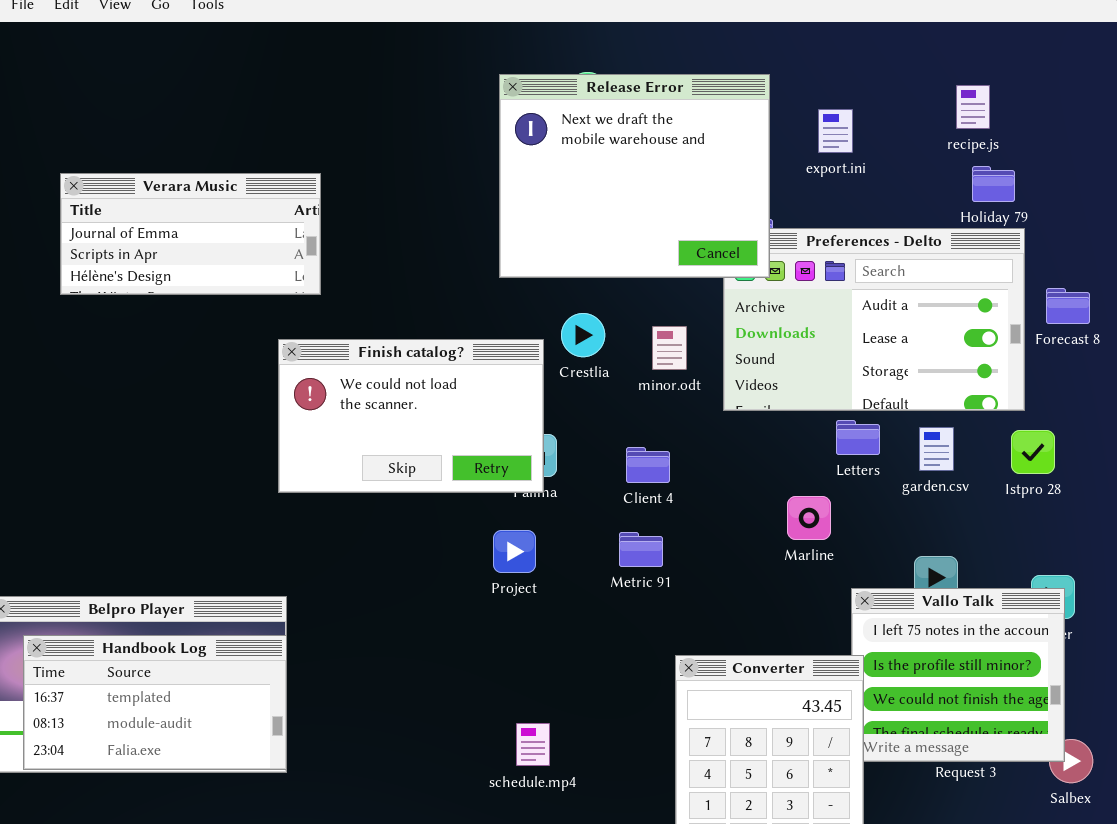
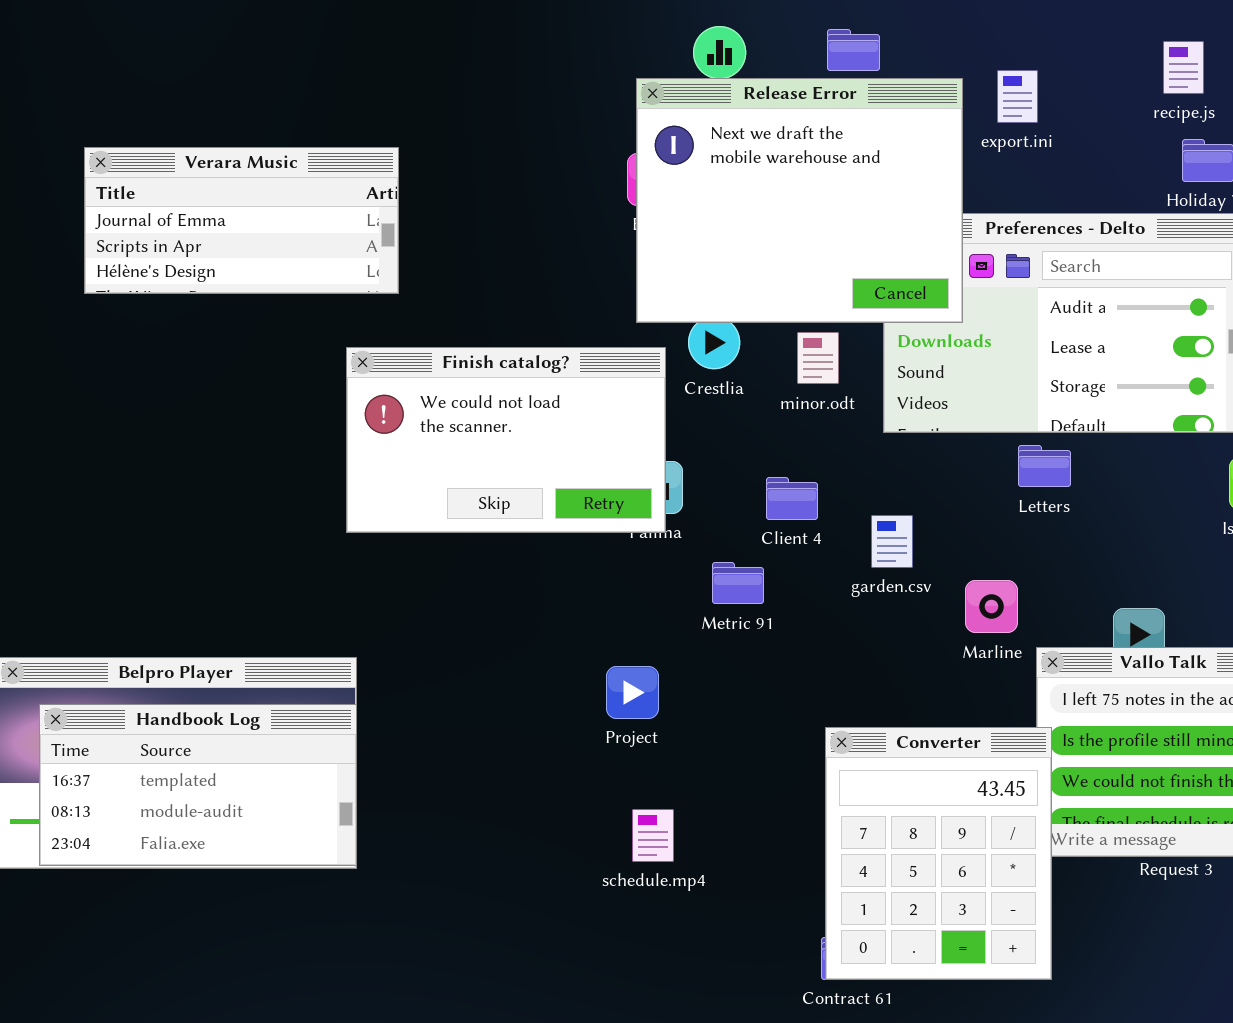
Release Error: [499,74,770,278] -> [636,78,963,323], moved
garden.csv: [919,427,954,471] -> [871,515,913,568], moved
Marline: [787,496,831,540] -> [965,580,1018,633], moved
Project: [493,530,536,573] -> [606,666,659,719], moved
Metric 91: [619,532,663,567] -> [712,562,764,604], moved

